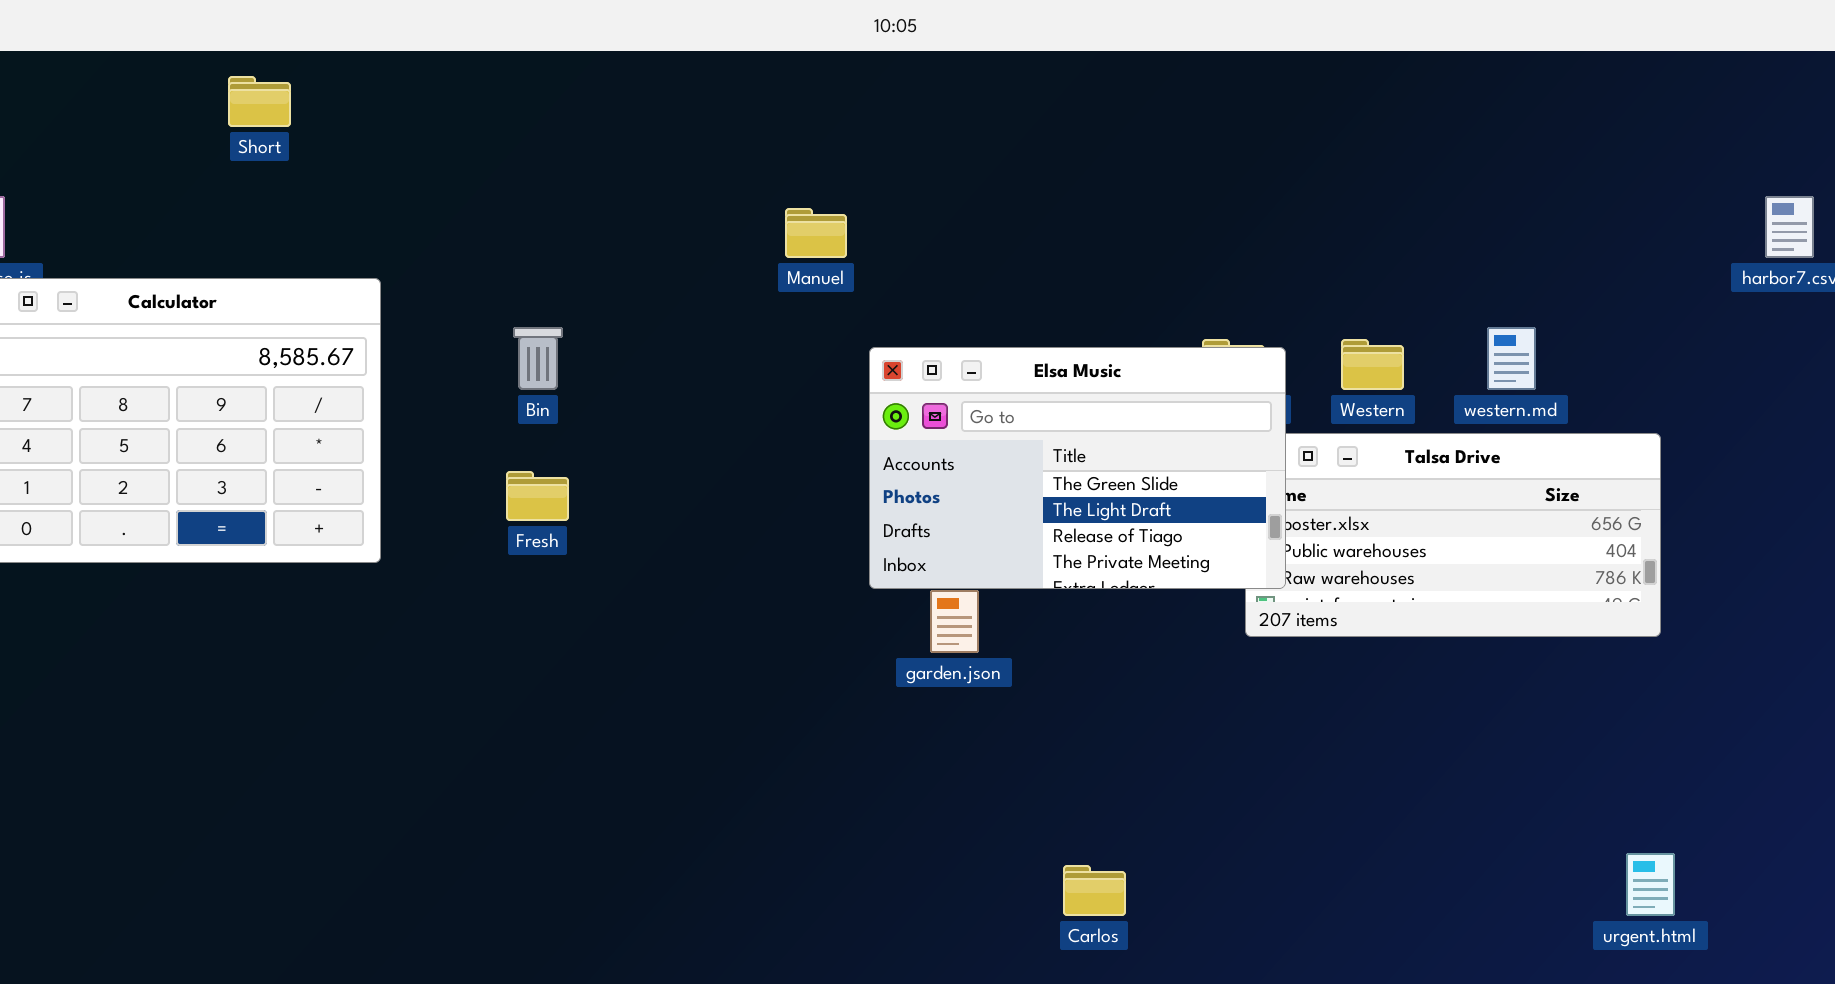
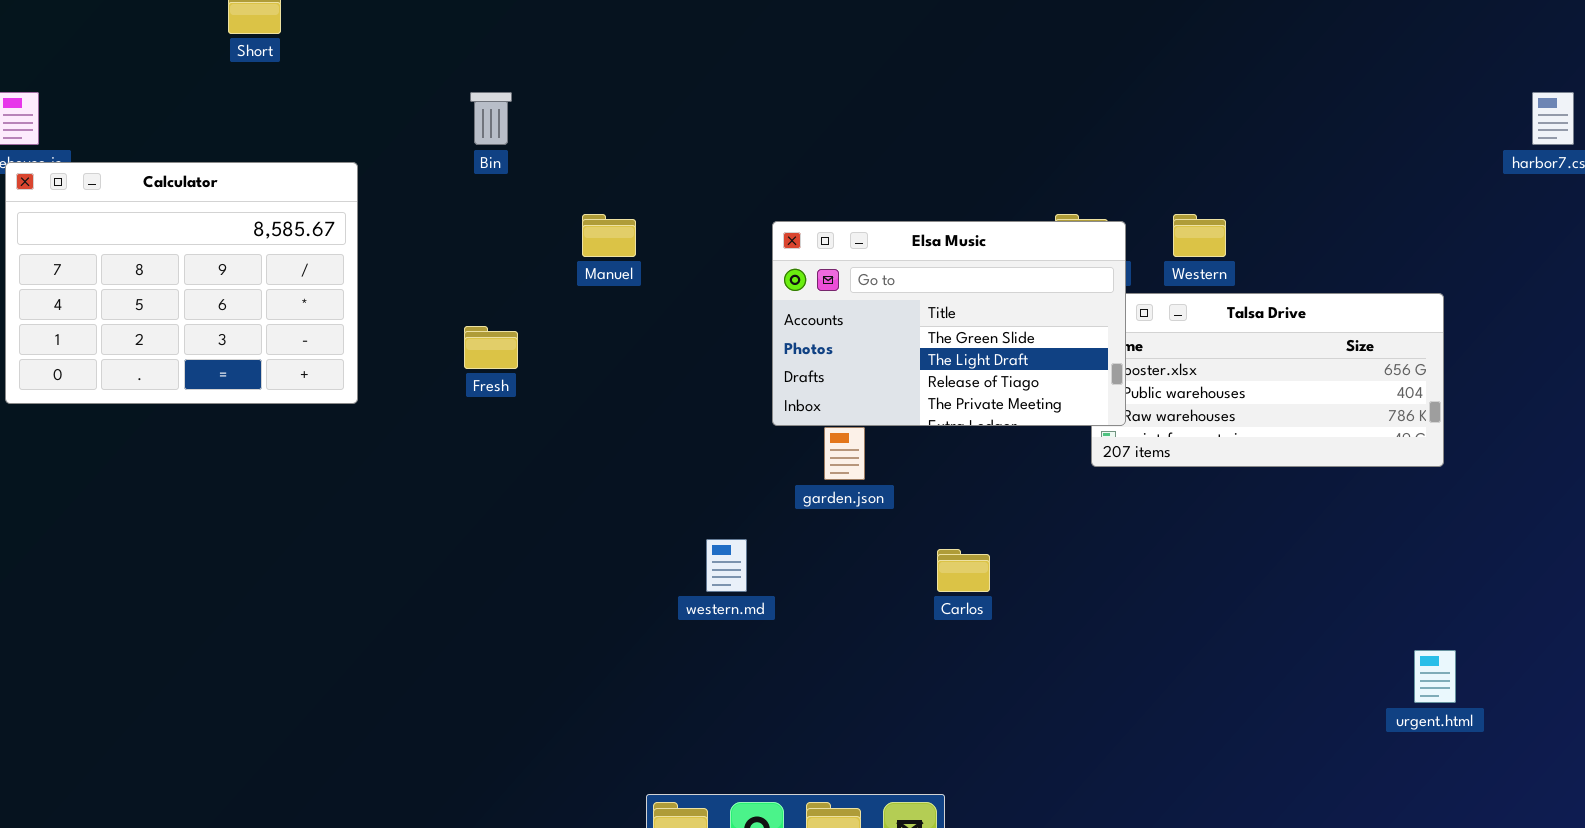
Manuel: [785,208,847,258] -> [582,214,636,257], moved
Bin: [513,327,563,390] -> [470,92,512,145], moved
western.md: [1487,327,1536,390] -> [706,539,747,592], moved
Carlos: [1063,865,1126,916] -> [937,549,990,592], moved

